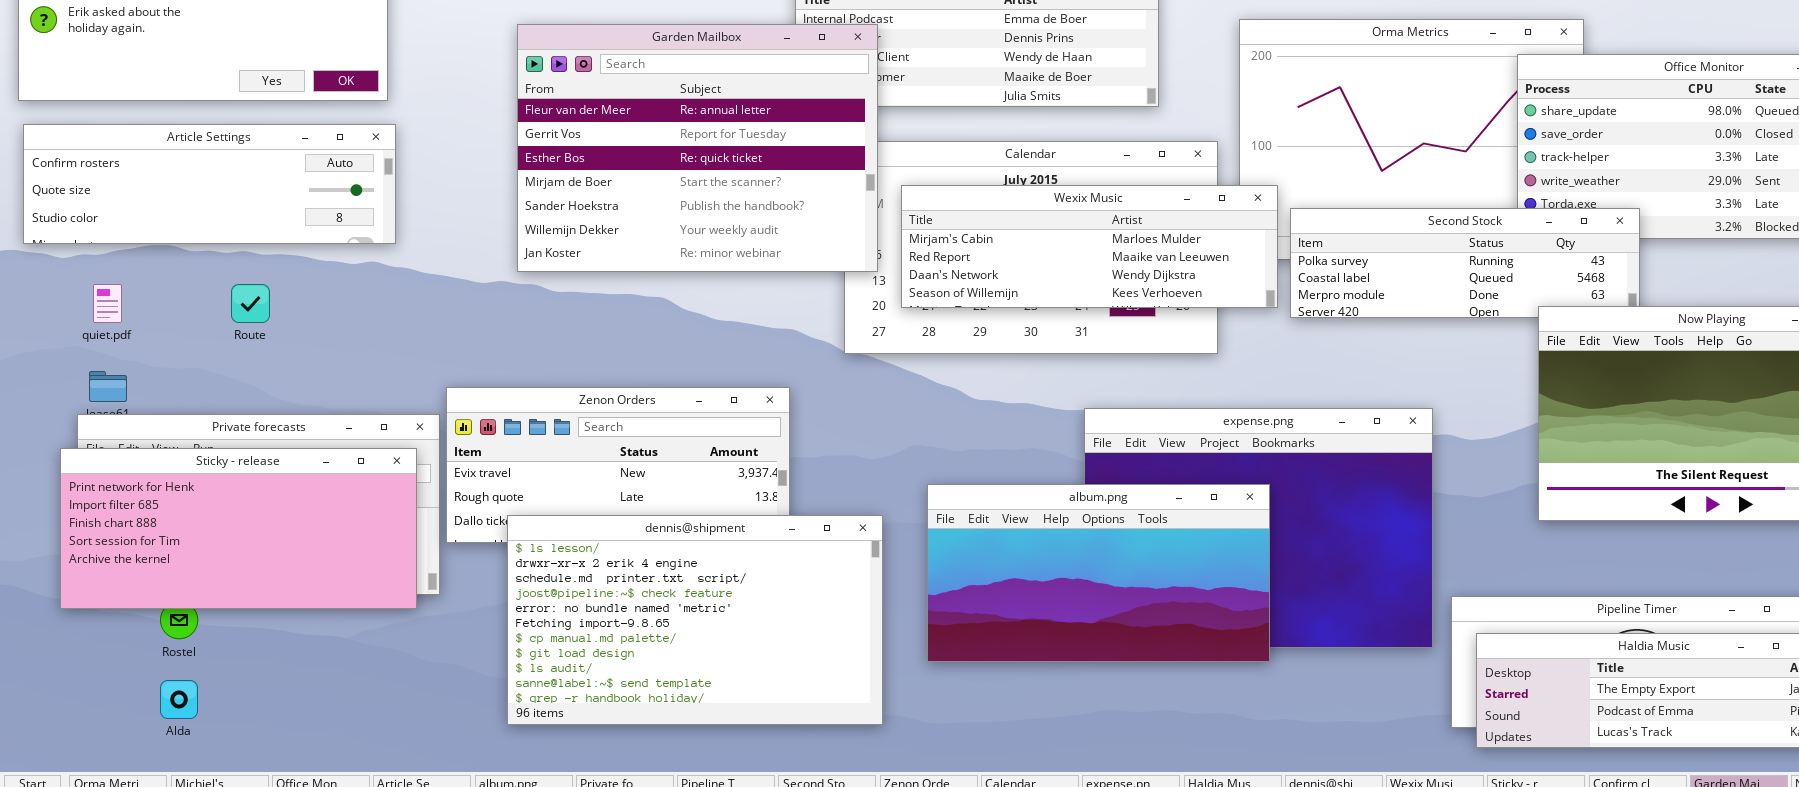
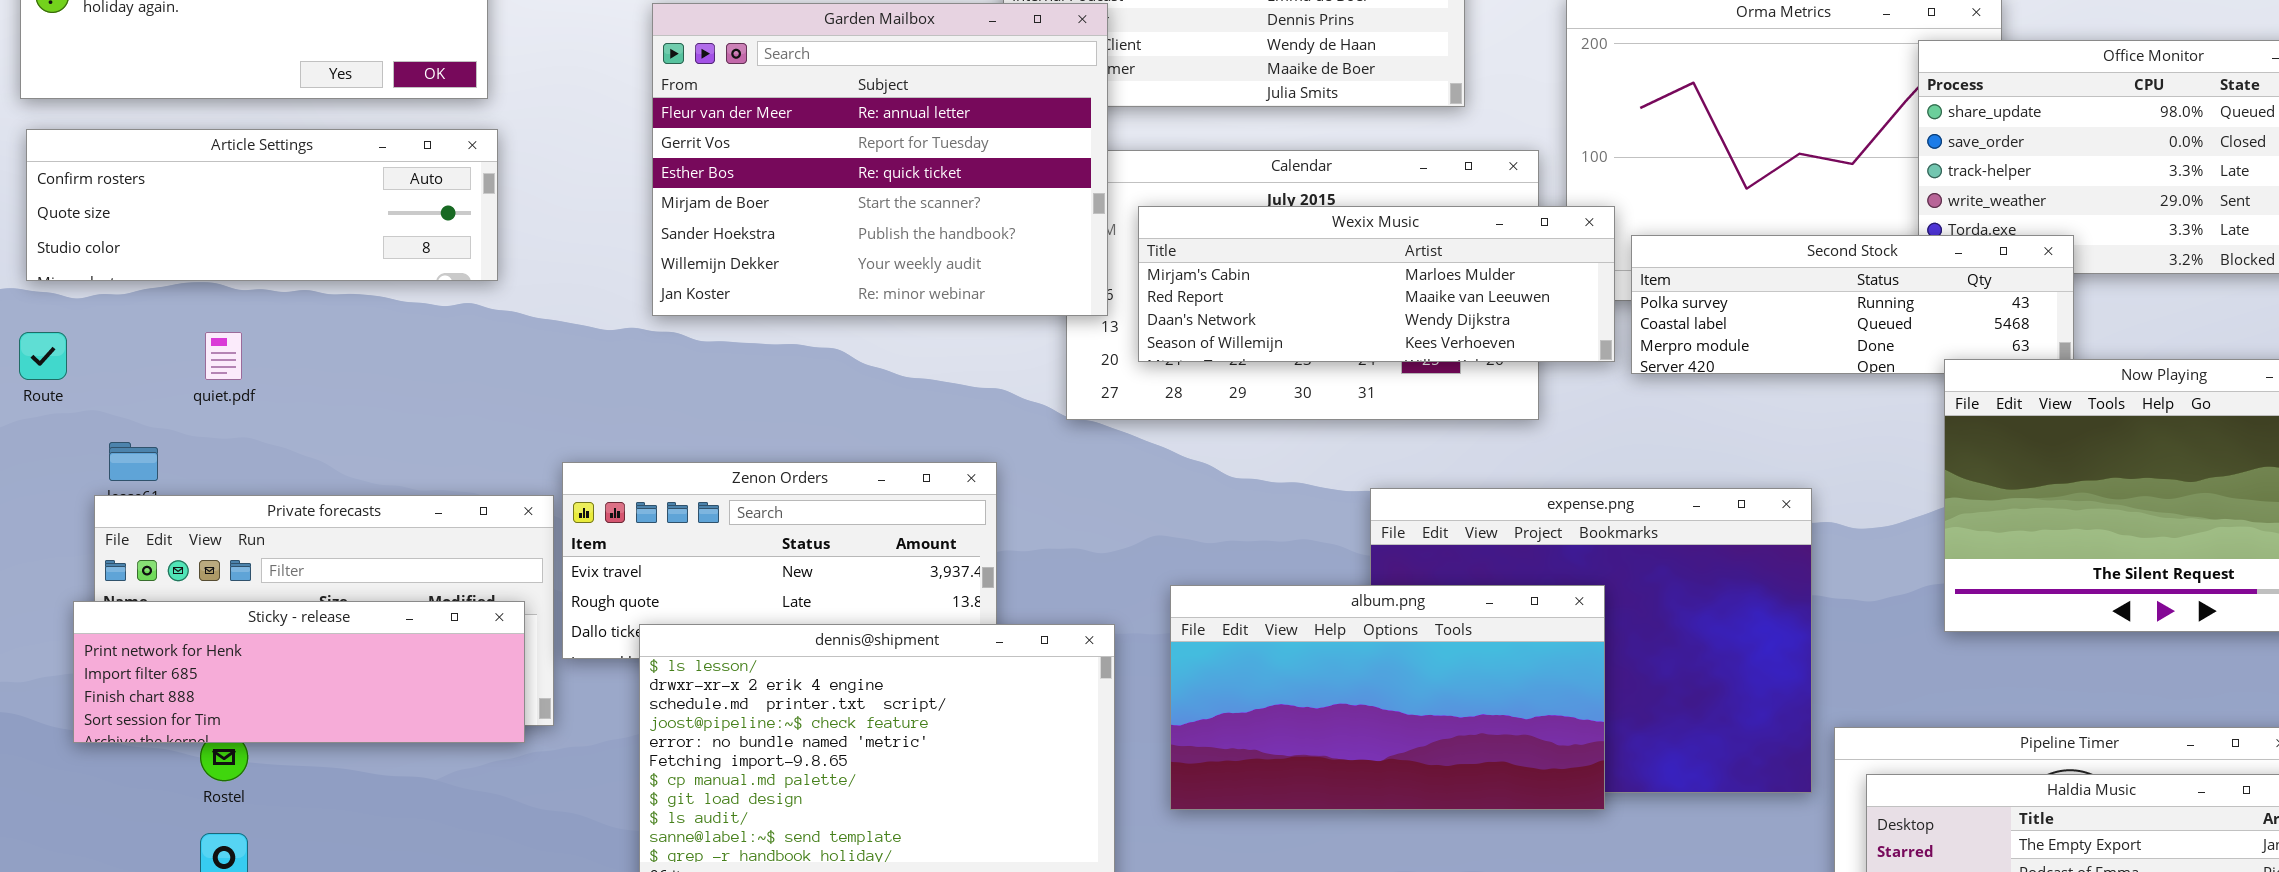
quiet.pdf: [93,284,122,323] -> [205,332,242,380], moved
Route: [231,284,270,323] -> [19,332,67,380], moved
Sticky - release: [60,448,417,609] -> [73,601,525,743], resized

